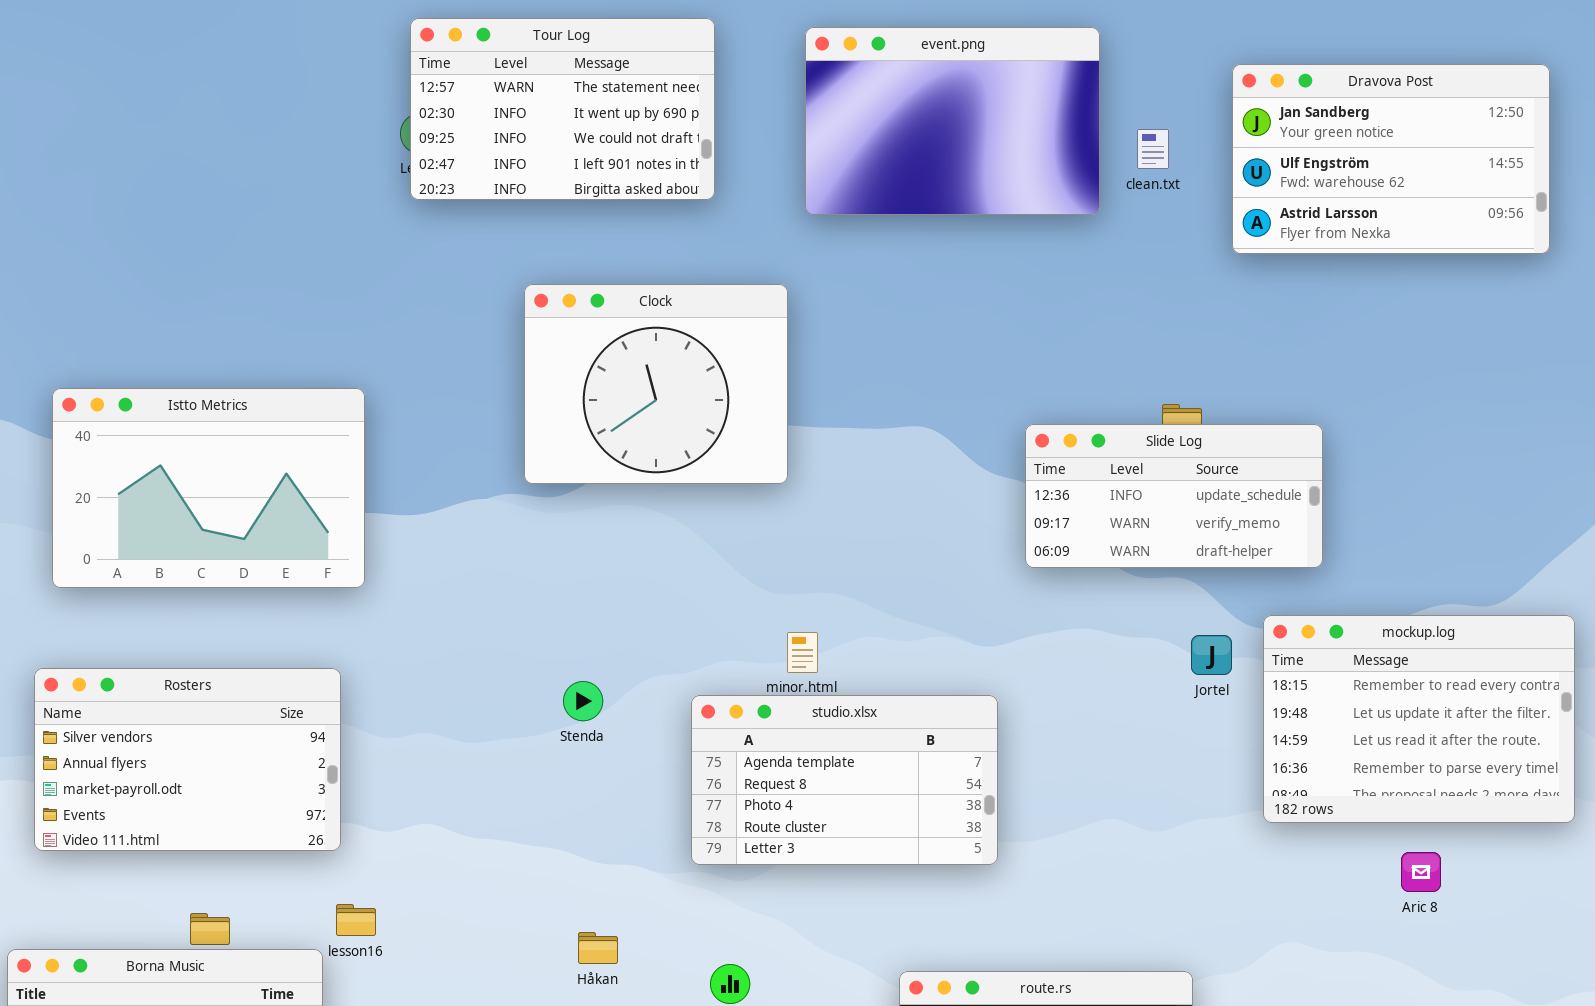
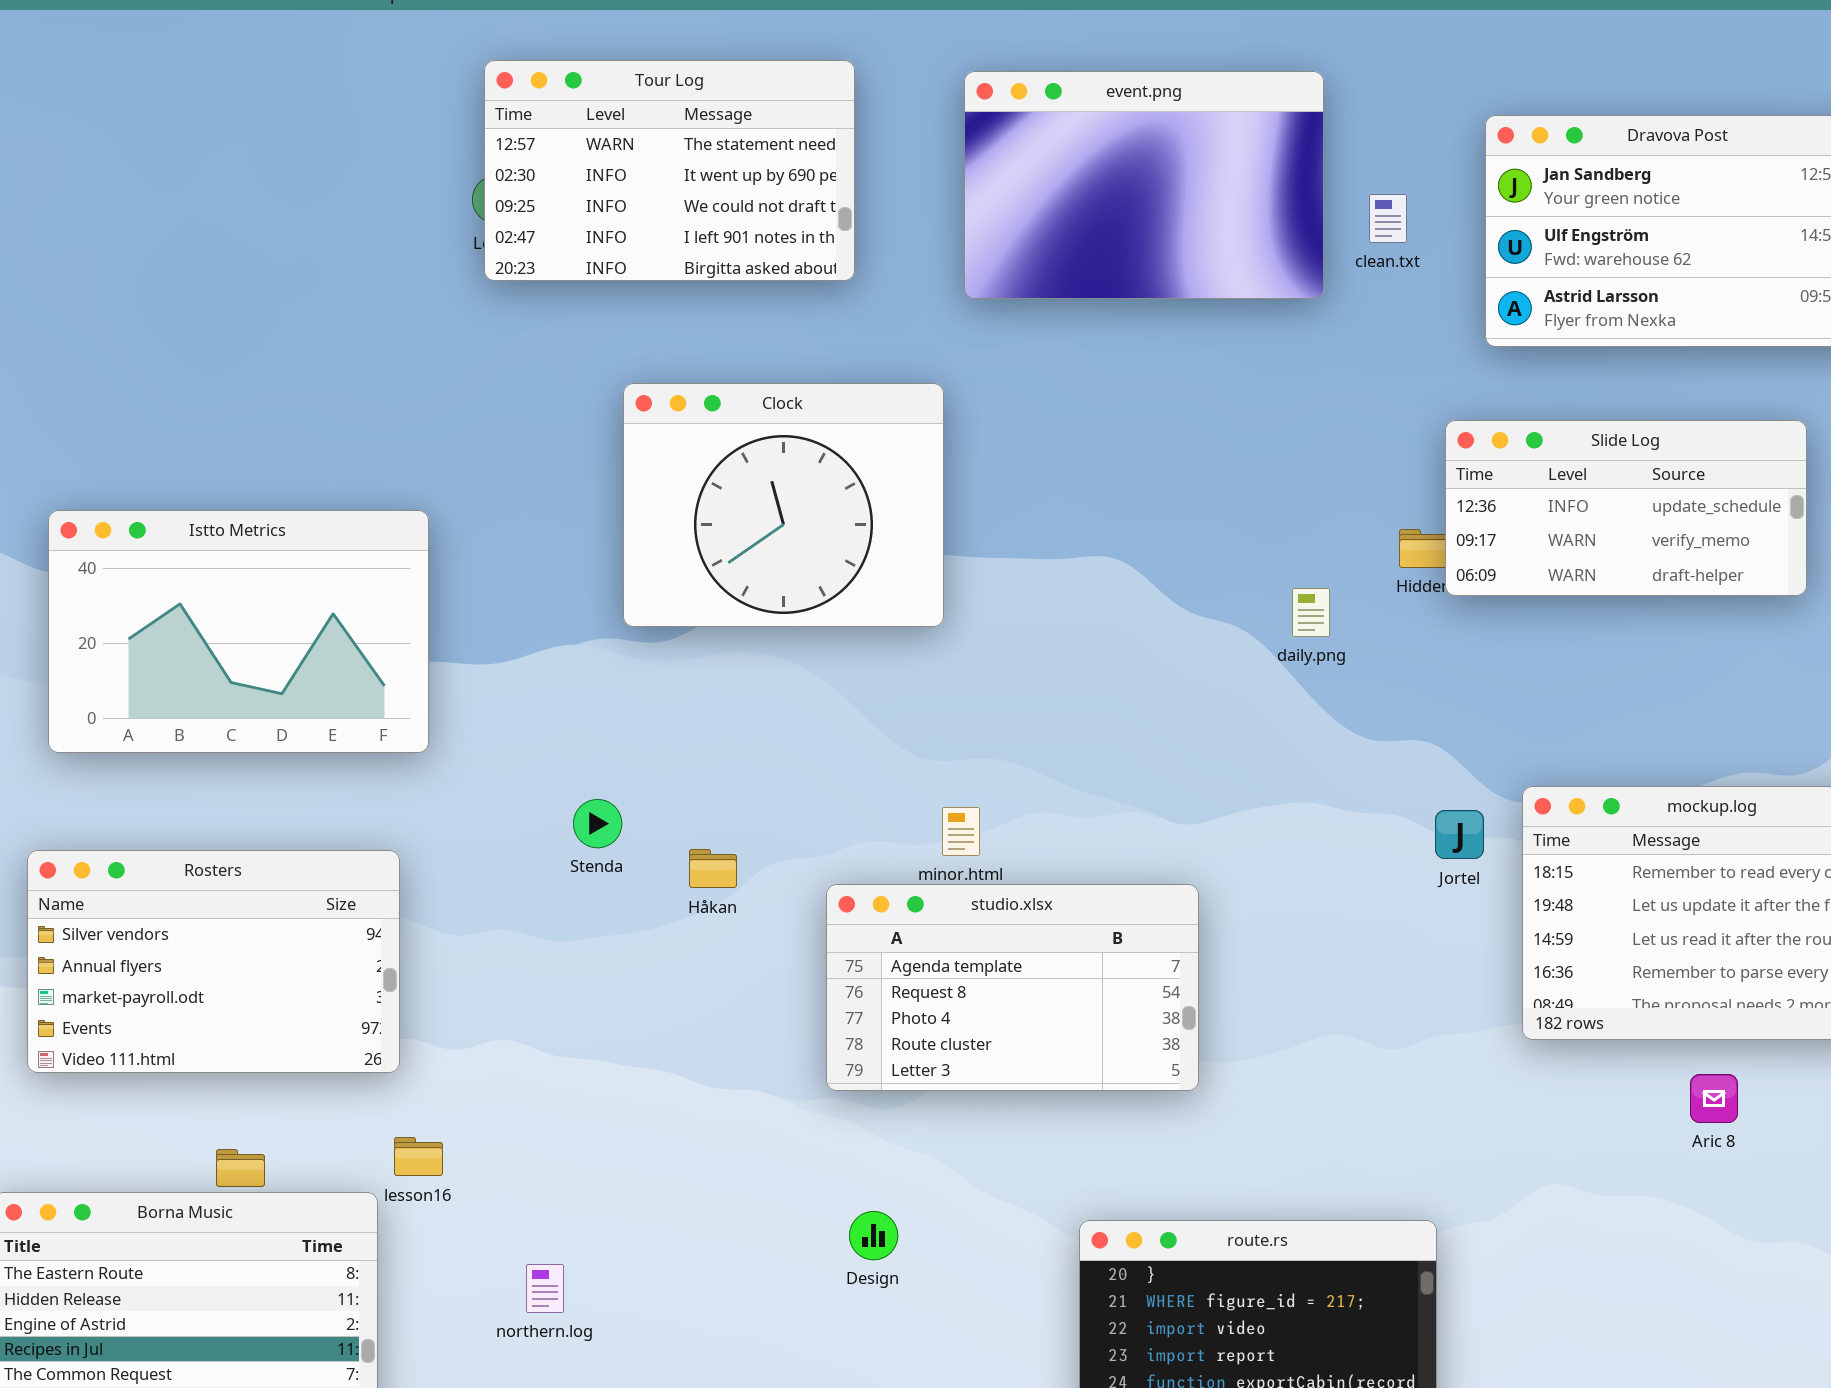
Slide Log: [1025,424,1323,568] -> [1445,420,1807,596], moved
Stenda: [563,681,603,721] -> [573,799,622,848], moved
Håkan: [578,932,618,964] -> [689,849,737,888], moved

